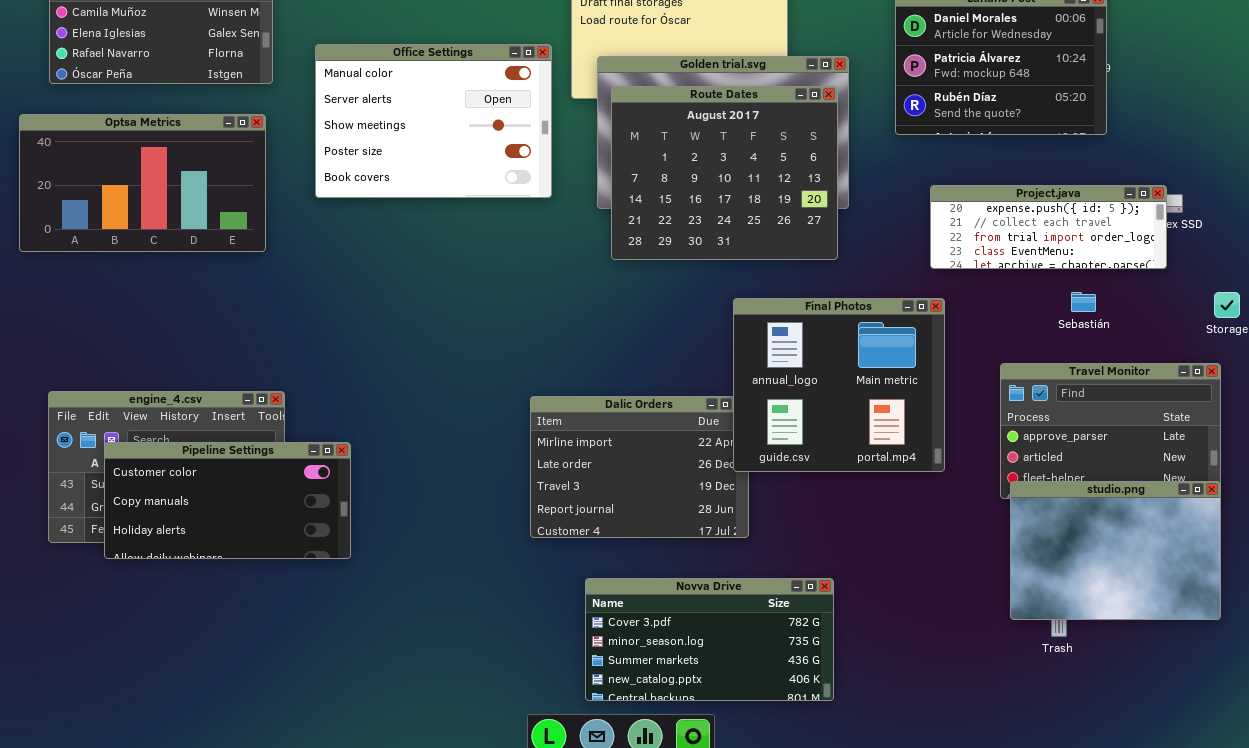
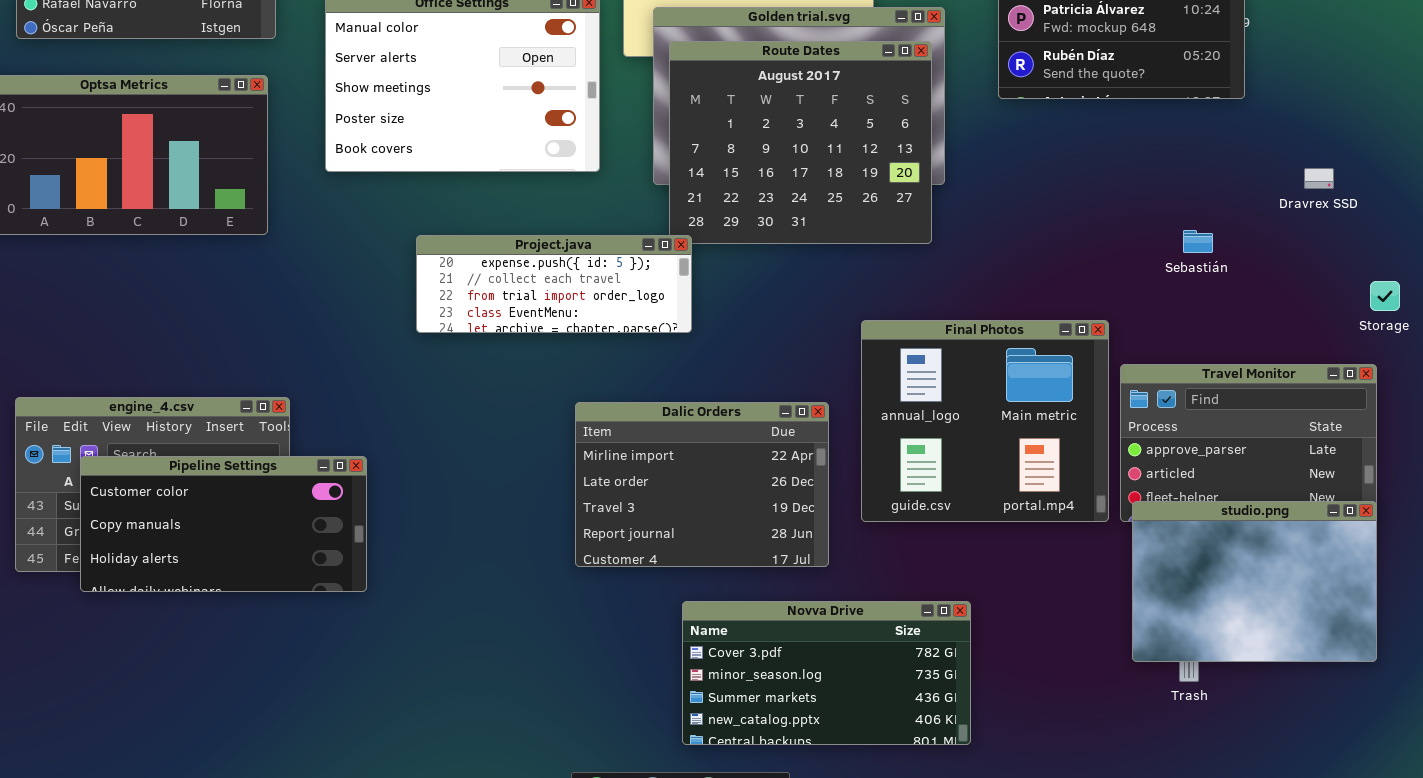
Project.java: [930,185,1167,269] -> [416,235,692,333], moved
Sebastián: [1071,292,1096,312] -> [1183,230,1213,253], moved
Final Photos: [733,298,945,472] -> [861,320,1109,522], moved
Novva Drive: [585,578,834,701] -> [682,601,971,745], moved

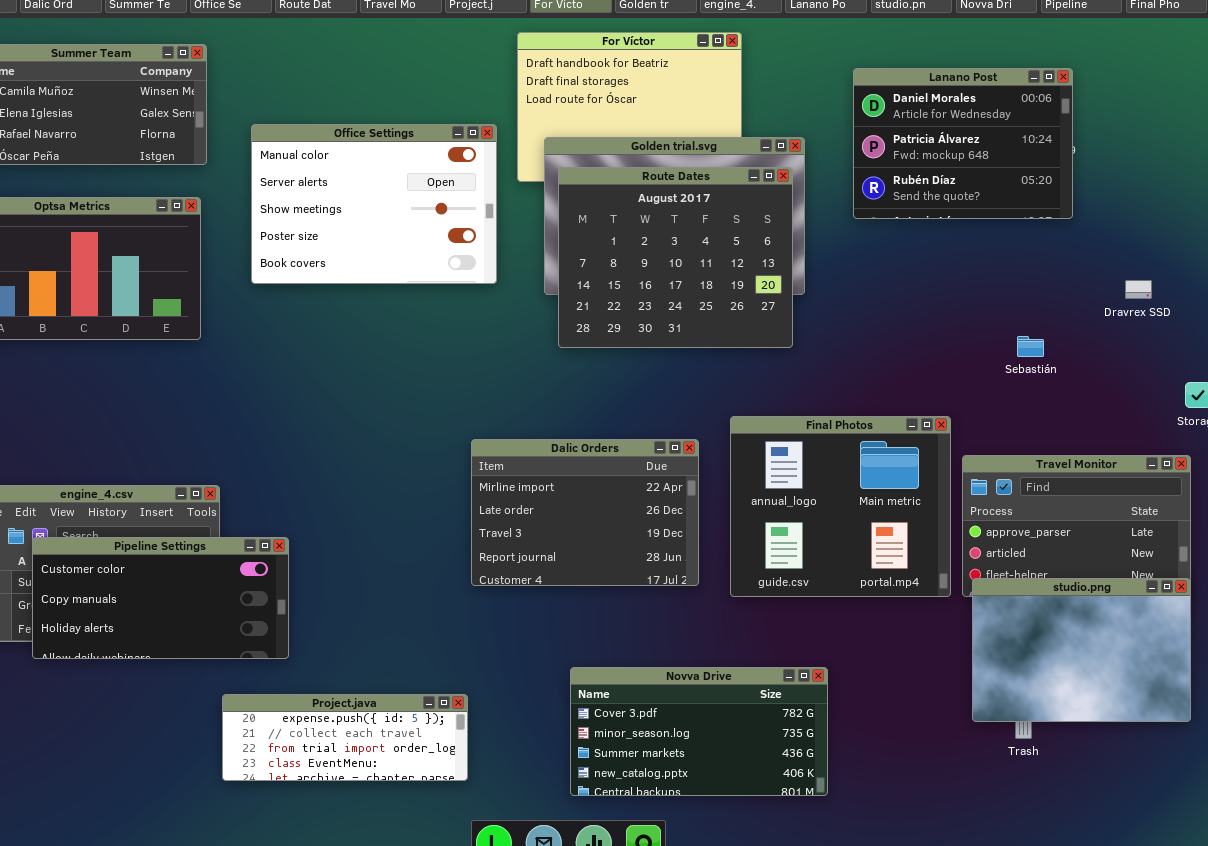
Project.java: [416,235,692,333] -> [222,694,468,781], moved
Dalic Orders: [575,402,829,567] -> [471,439,699,586], moved

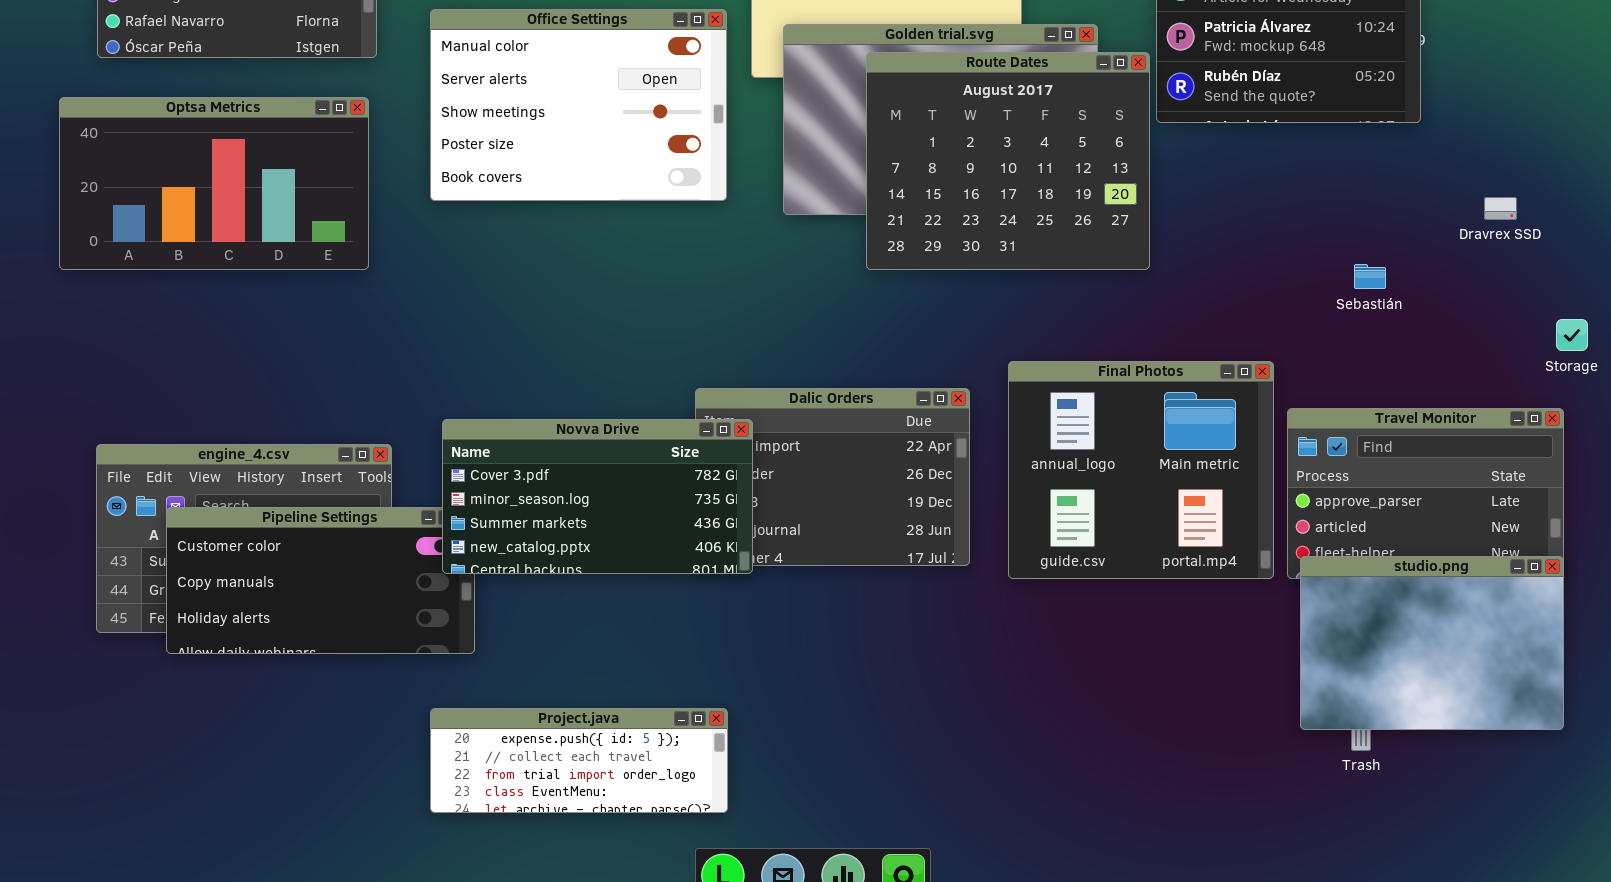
Route Dates: [558,167,793,348] -> [866,52,1150,270], moved
Novva Drive: [570,667,828,796] -> [442,419,753,574], moved
Project.java: [222,694,468,781] -> [430,708,728,813], moved

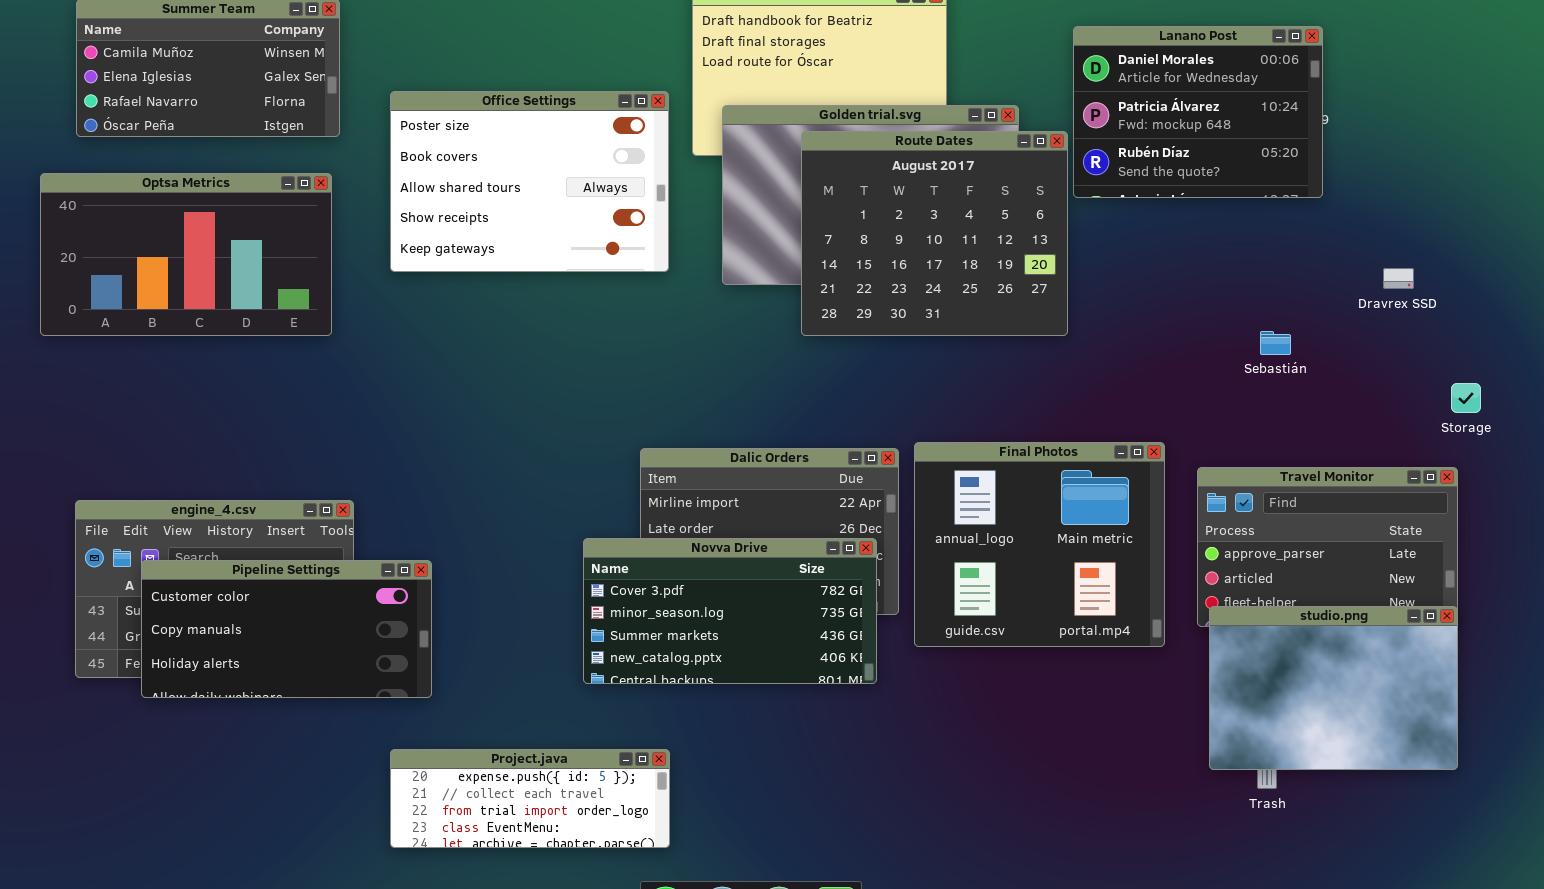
Office Settings: [430,9,727,201] -> [390,91,669,272], scrolled down 3 rows
Final Photos: [1008,361,1274,579] -> [914,442,1165,647], moved
Novva Drive: [442,419,753,574] -> [583,538,877,684], moved

